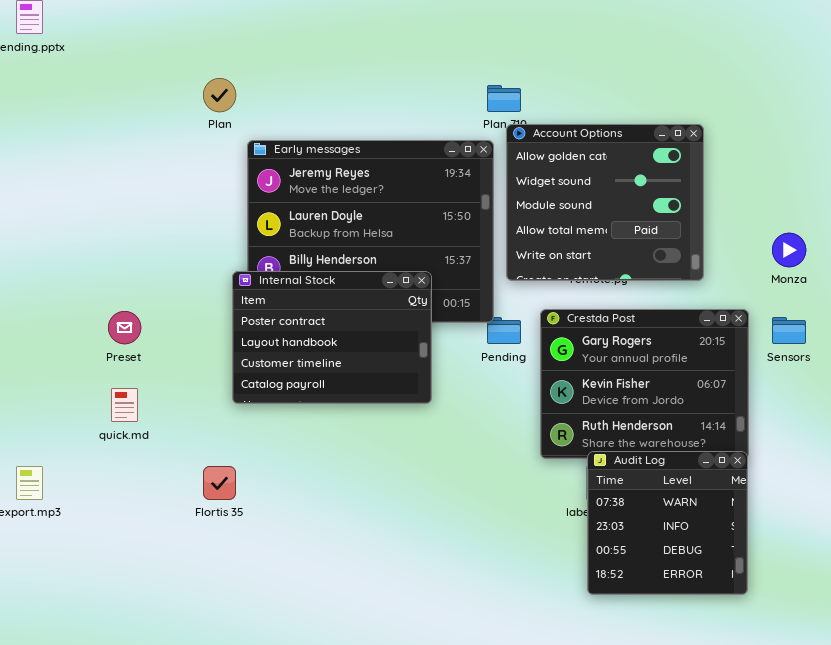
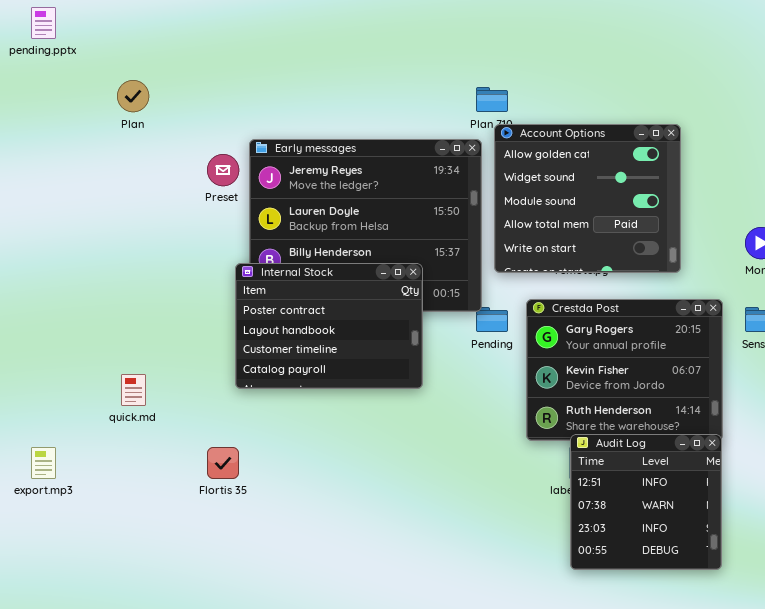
Plan: [203,78,236,112] -> [117,80,149,112], moved
Preset: [108,311,141,344] -> [207,154,239,186], moved
Audit Log: [587,451,748,595] -> [570,434,722,570], scrolled up 1 row

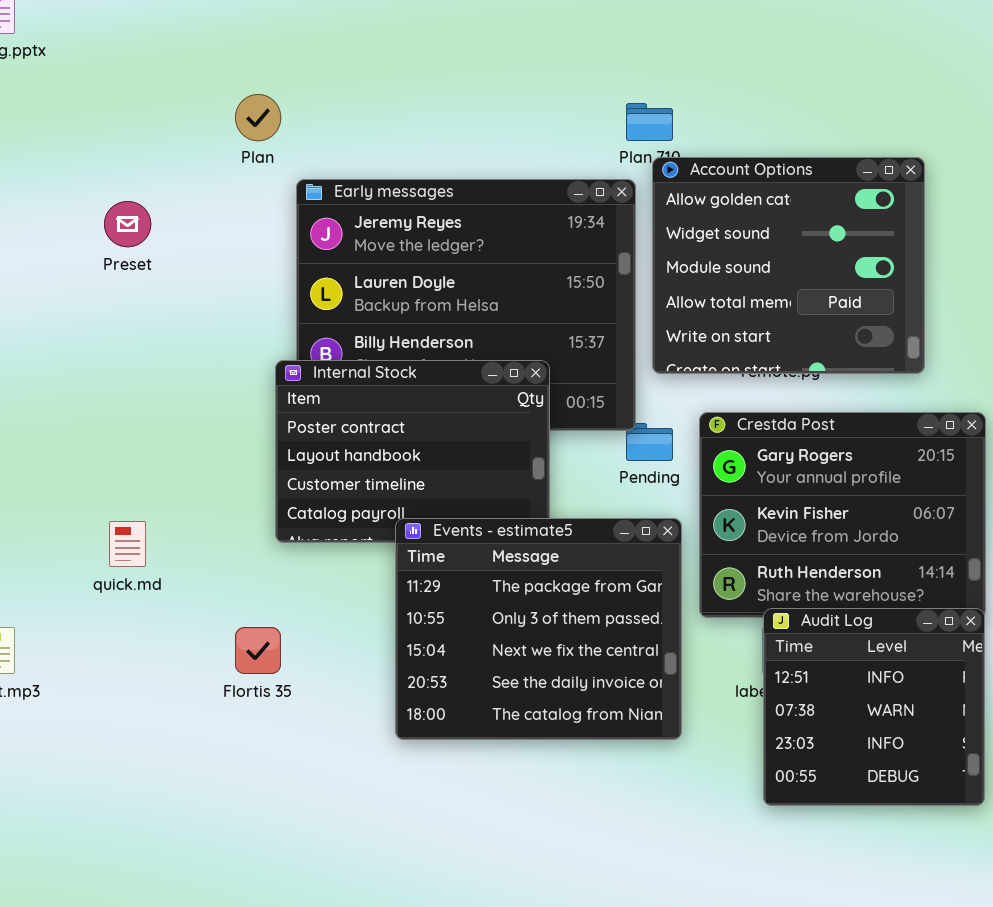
Plan: [117,80,149,112] -> [235,94,281,141], moved
Preset: [207,154,239,186] -> [104,201,151,247], moved
Events - estimate5: none -> [395,518,682,740], opened

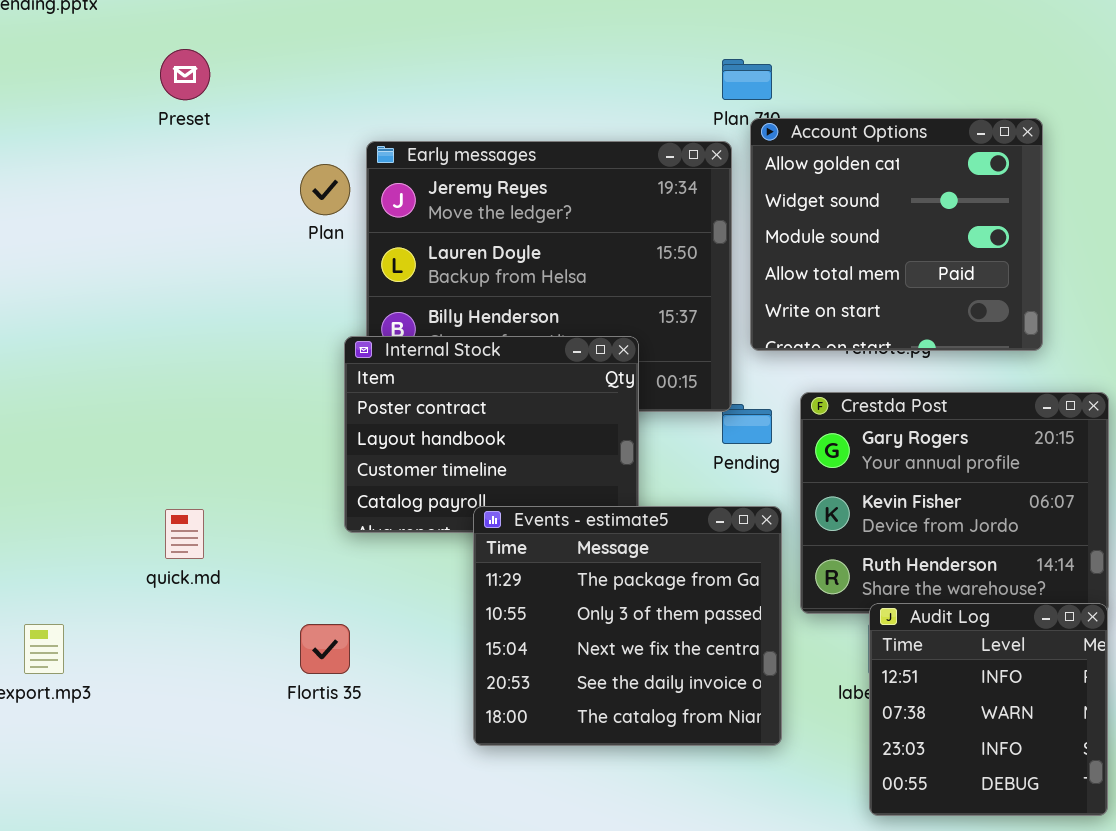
Plan: [235,94,281,141] -> [300,164,350,215], moved
Preset: [104,201,151,247] -> [160,49,210,100], moved

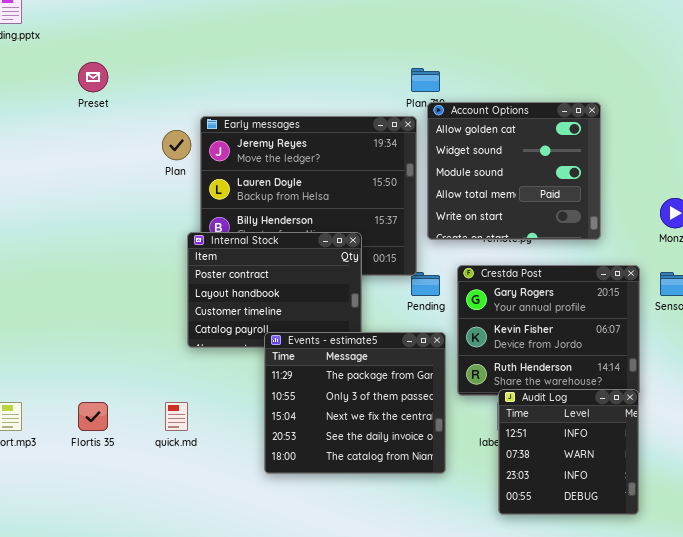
quick.md: [165,509,204,559] -> [165,402,188,431], moved
Flortis 35: [300,624,350,674] -> [78,402,108,431], moved

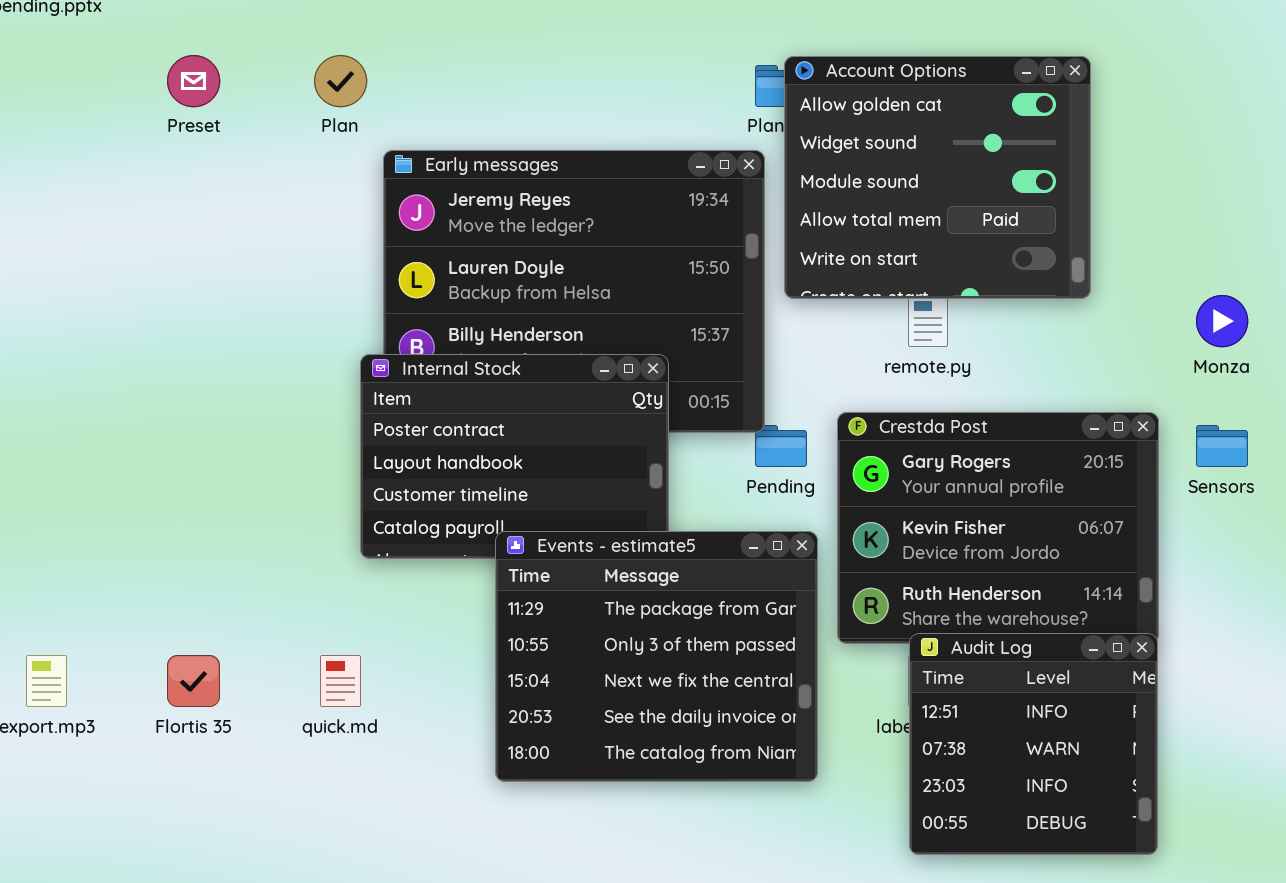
Account Options: [427,102,601,240] -> [784,56,1091,299], moved
Plan: [162,130,191,160] -> [314,55,367,107], moved

